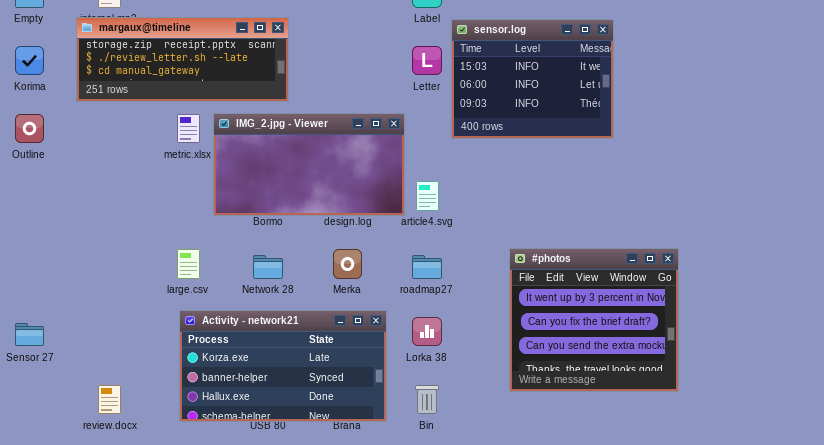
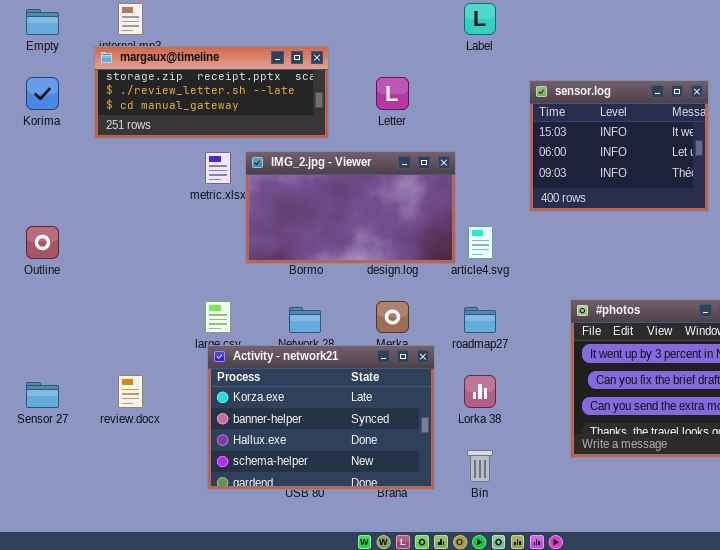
sensor.log: [451,19,614,139] -> [529,80,709,212], moved
Letter: [412,46,442,75] -> [376,77,409,110], moved
Outline: [15,114,44,143] -> [26,226,59,259], moved
Activity - network21: [179,310,387,422] -> [207,345,435,490], resized
review.docx: [98,385,121,414] -> [118,375,143,408], moved

